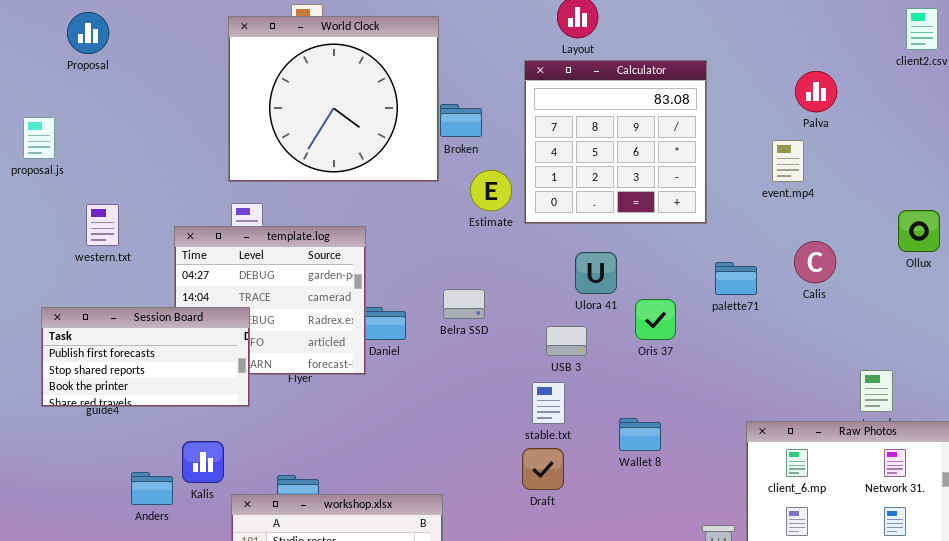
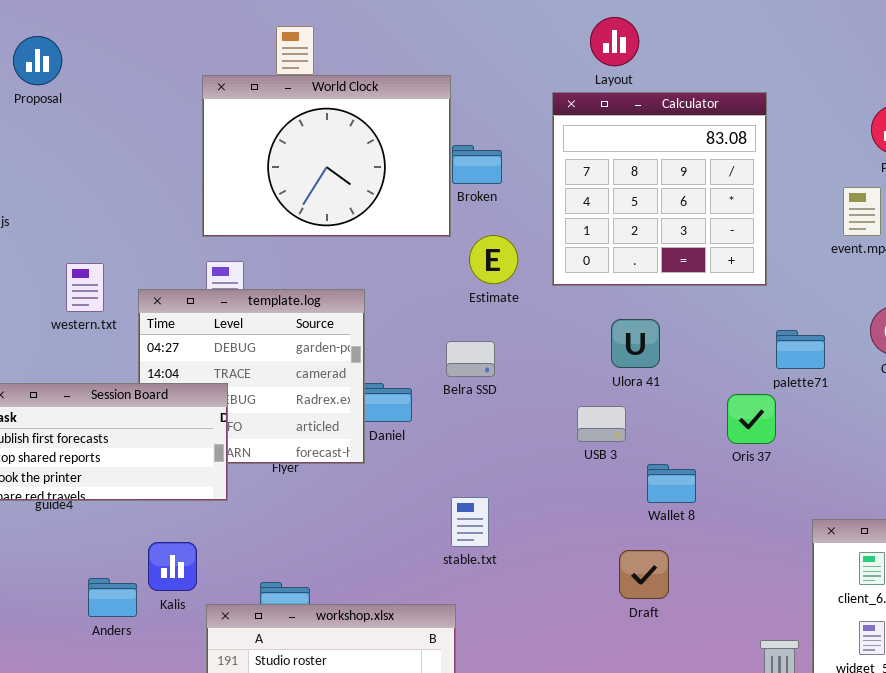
World Clock: [228,16,439,182] -> [202,75,451,237], resized
Estimate: [470,170,512,211] -> [469,235,518,284], moved
western.txt: [86,204,119,246] -> [66,263,104,312], moved
Belra SSD: [443,289,485,319] -> [446,341,495,377], moved
Oris 37: [635,299,676,340] -> [727,394,776,444], moved
stable.txt: [532,382,565,424] -> [451,497,489,547], moved
Wallet 8: [619,418,661,451] -> [647,464,696,503], moved
Draft: [522,448,564,490] -> [619,550,669,599], moved

